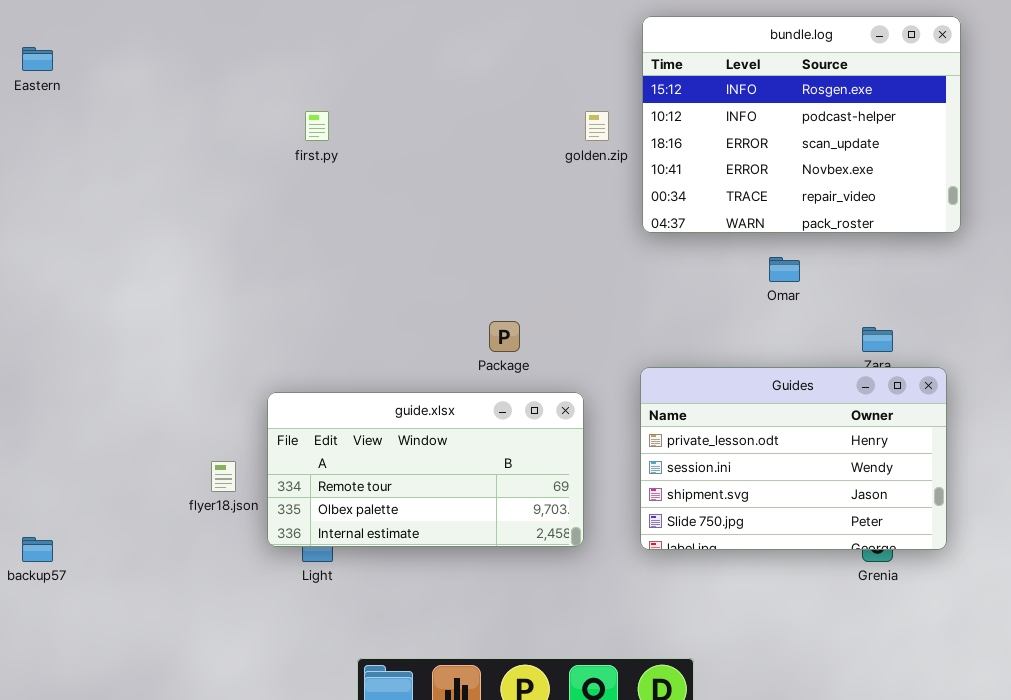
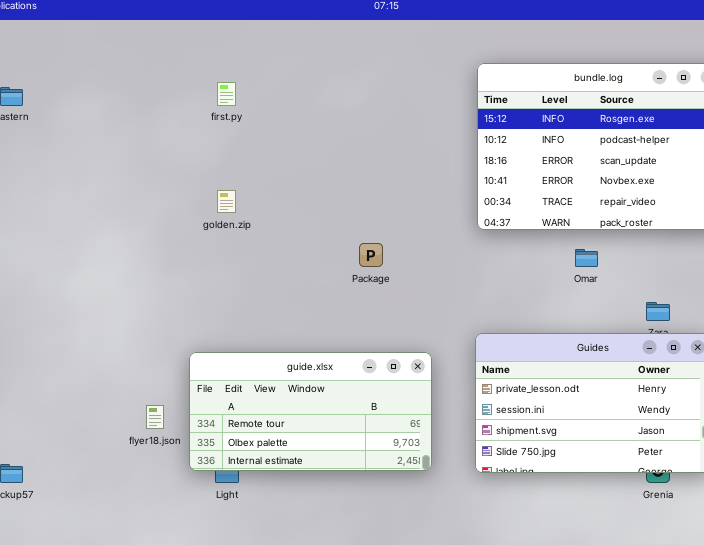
first.py: [305,111,329,141] -> [217,82,236,106], moved
golden.zip: [585,111,609,141] -> [217,190,236,213], moved
Package: [489,321,520,352] -> [359,243,383,267], moved

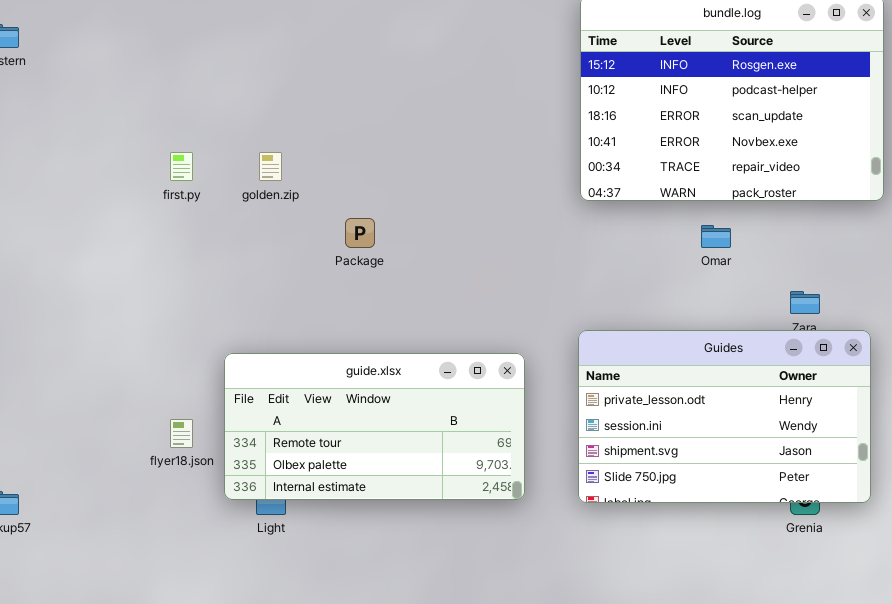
first.py: [217,82,236,106] -> [170,152,193,181], moved
Package: [359,243,383,267] -> [345,218,375,248], moved

